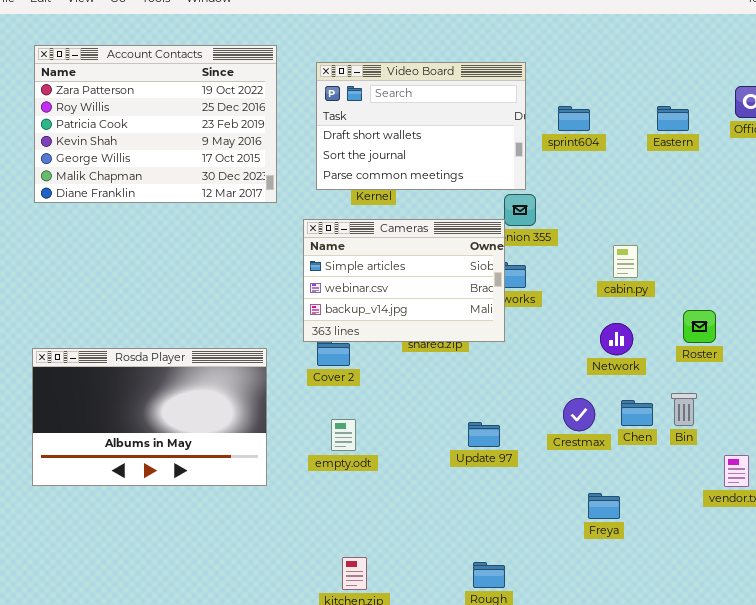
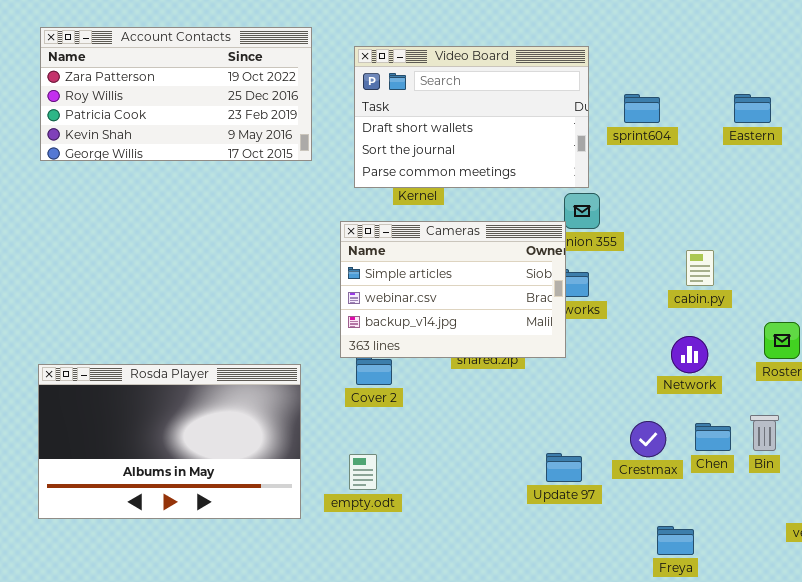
Account Contacts: [34,45,277,203] -> [40,27,312,161], resized
empty.odt: [331,419,356,451] -> [349,454,377,490], moved
Update 97: [468,422,500,447] -> [546,453,582,482], moved

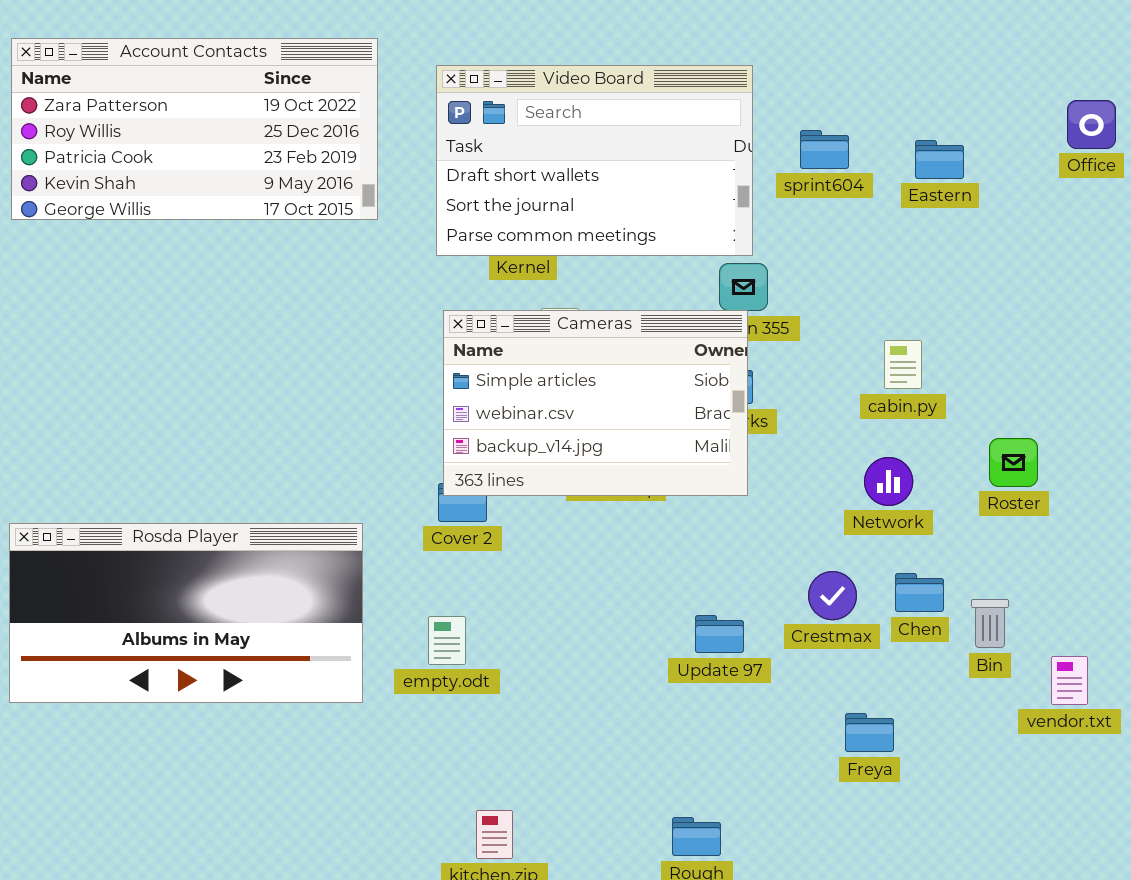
Eastern: [734,94,771,123] -> [915,140,964,179], moved
Cameras: [340,221,566,358] -> [443,310,748,496], moved
Rosda Player: [38,364,301,519] -> [9,523,363,703], resized
Bin: [750,415,779,451] -> [971,599,1009,648], moved

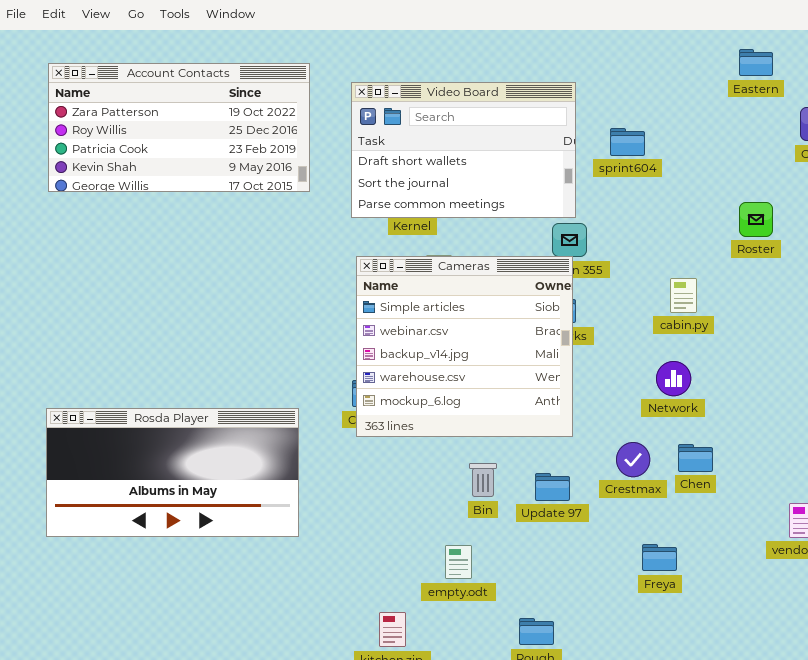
Eastern: [915,140,964,179] -> [739,49,773,76], moved
Cameras: [443,310,748,496] -> [356,256,573,437], resized
Roster: [989,438,1038,487] -> [739,202,773,237], moved
Bin: [971,599,1009,648] -> [469,463,497,497], moved
empty.odt: [428,616,466,665] -> [445,545,472,579], moved

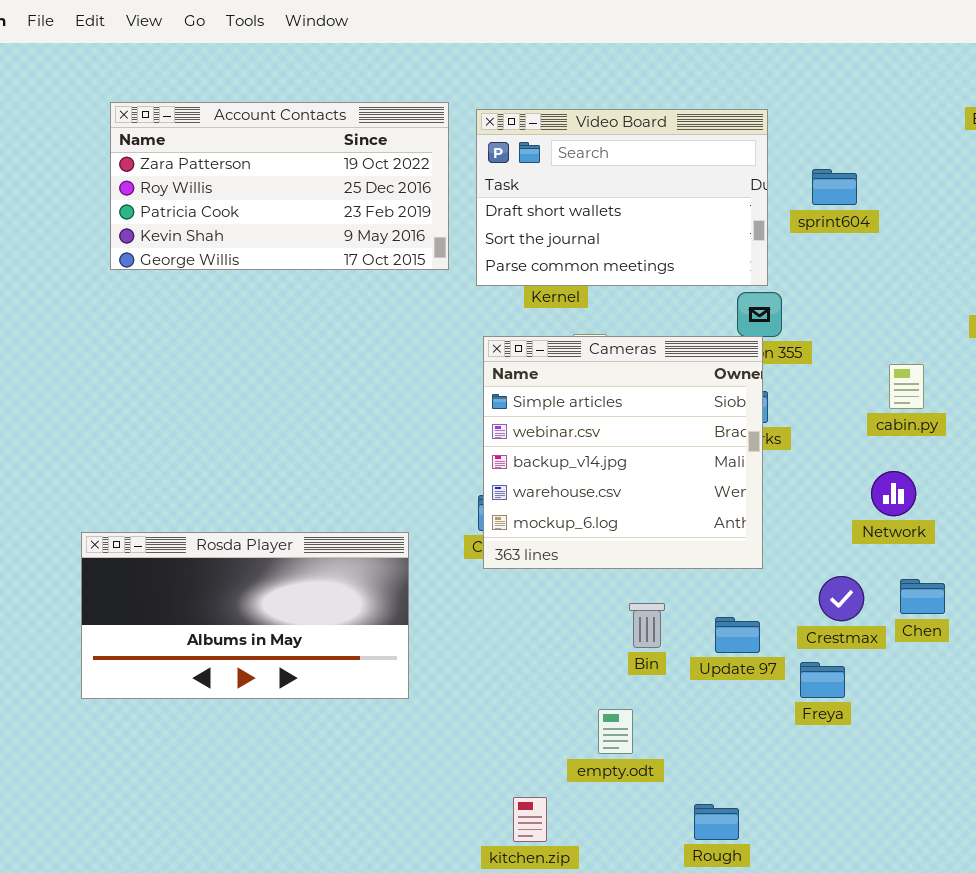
Account Contacts: [48,63,310,192] -> [110,102,449,270], moved
Freya: [642,544,677,571] -> [800,662,845,698], moved

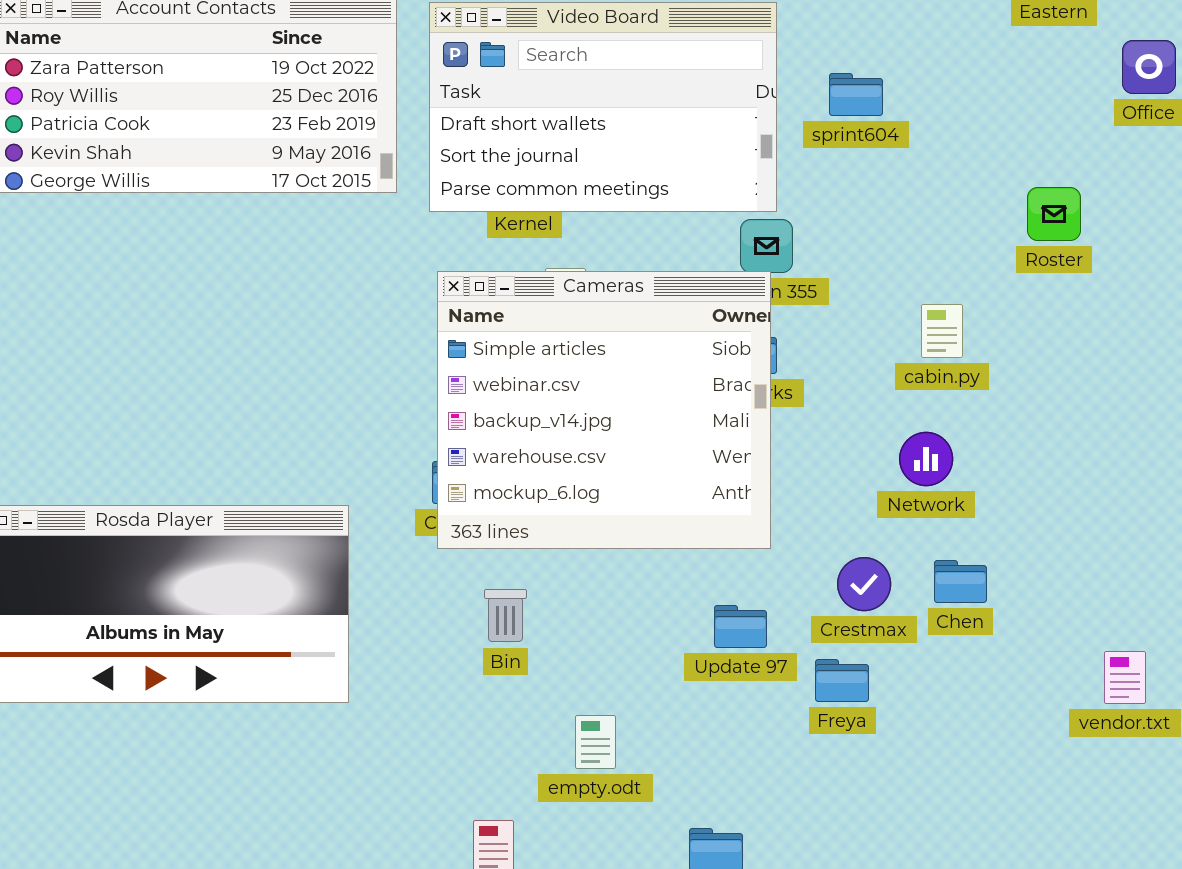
Bin: [629,603,665,648] -> [484,589,527,642], moved

